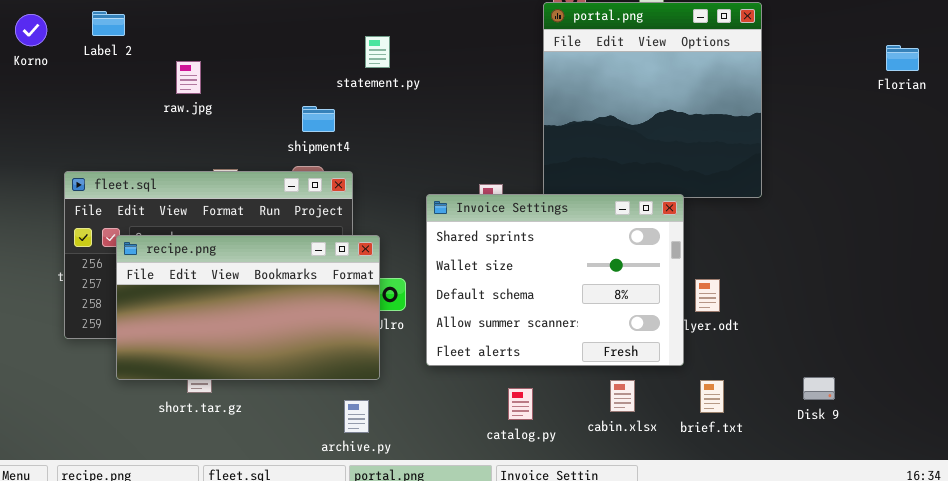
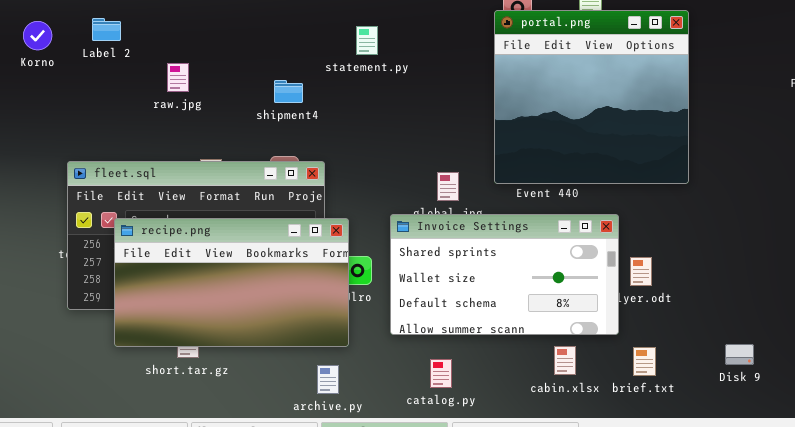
statement.py: [365,36,390,68] -> [356,26,378,55], moved
shipment4: [302,106,335,132] -> [274,80,303,103], moved
Invoice Settings: [426,194,684,366] -> [390,214,619,335], resized
catalog.py: [508,388,533,420] -> [430,359,452,388], moved

